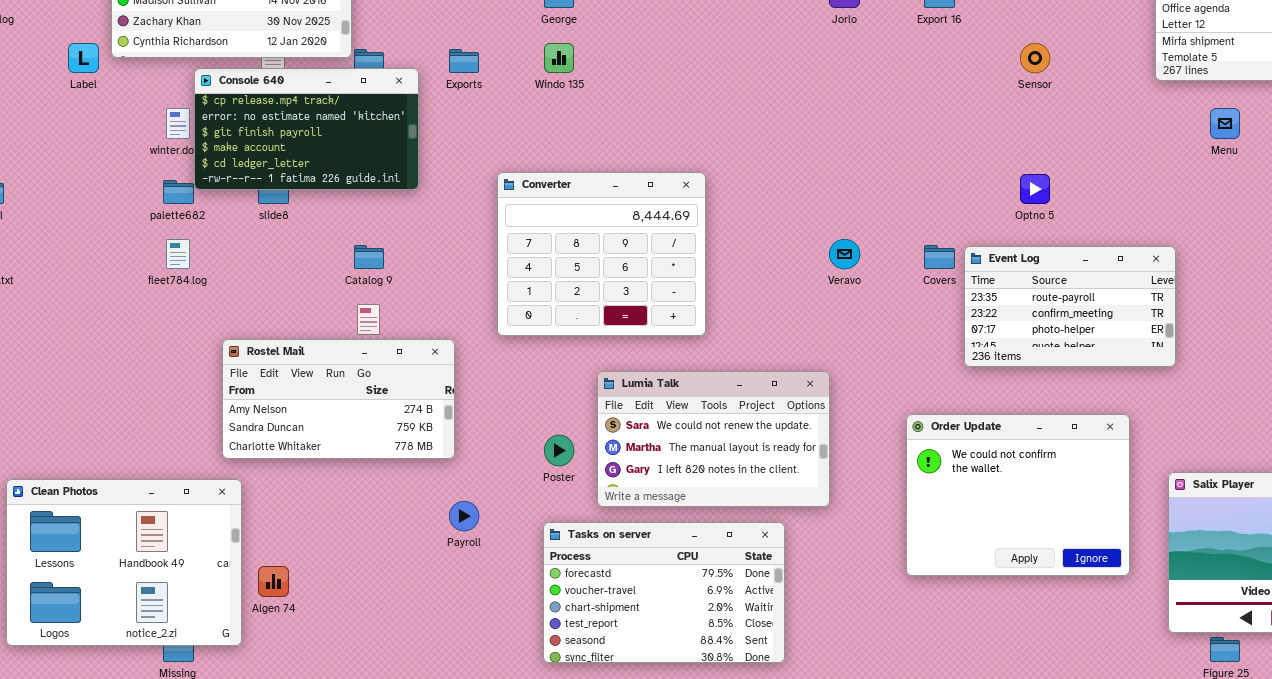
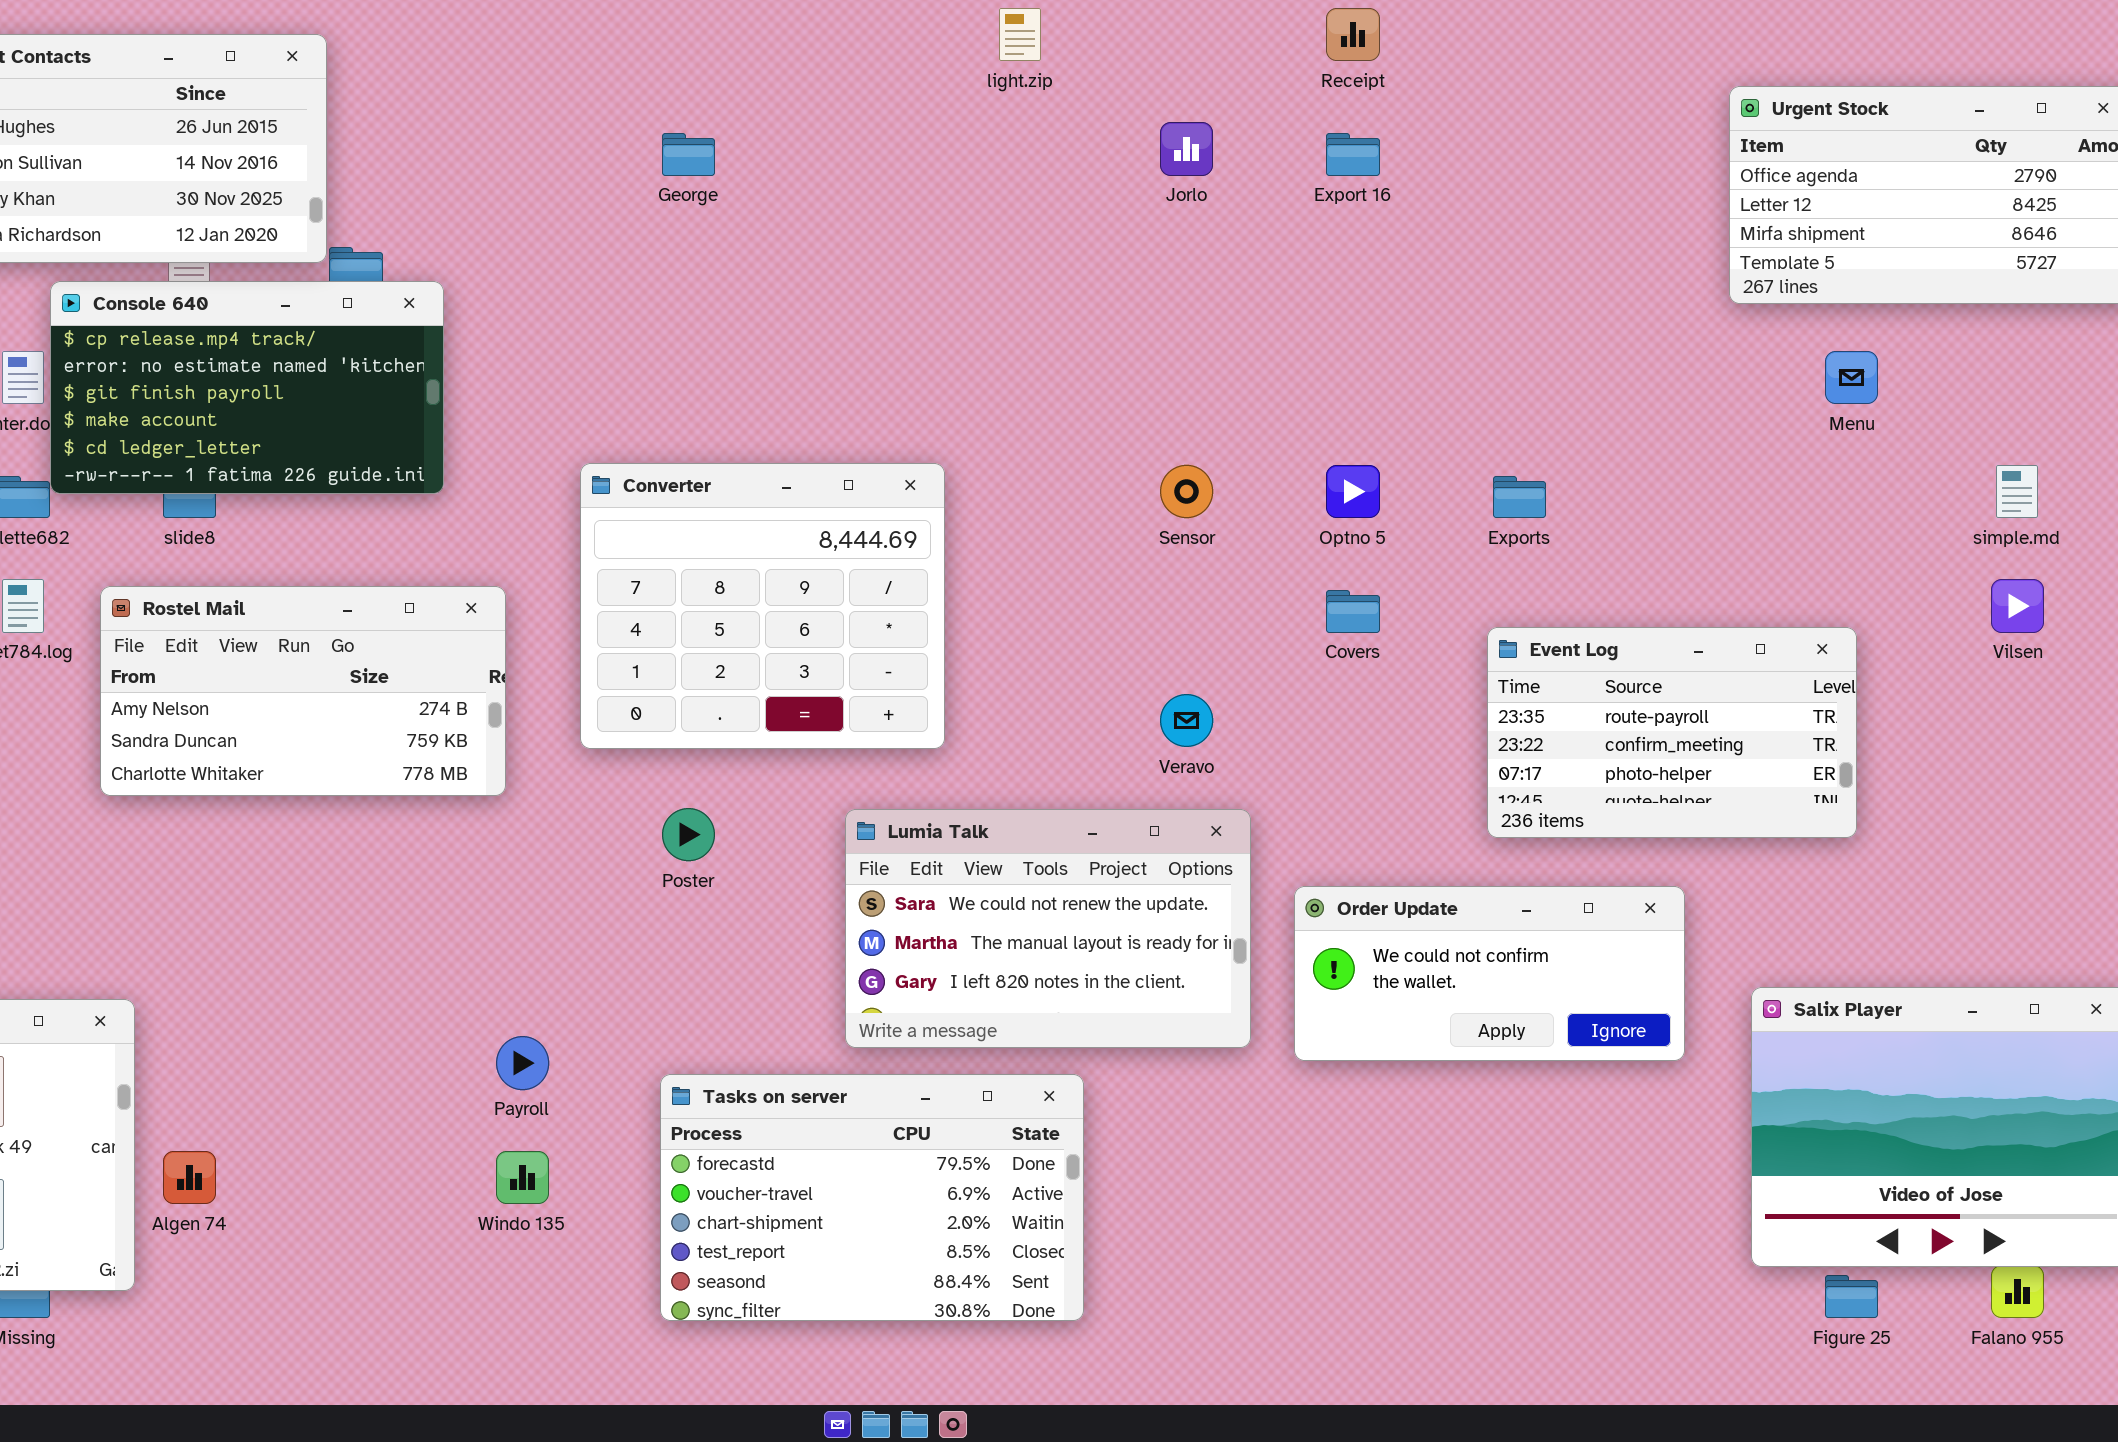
Windo 135: [544,43,574,73] -> [496,1151,549,1204], moved
Sensor: [1020,43,1050,73] -> [1160,465,1213,518], moved
Exports: [449,49,479,73] -> [1493,476,1546,518], moved
Optno 5: [1020,174,1050,204] -> [1326,465,1380,518], moved
Veravo: [829,239,860,269] -> [1160,694,1213,747], moved
Event Log: [964,246,1176,367] -> [1487,627,1857,838], moved
Rostel Mail: [222,339,455,459] -> [100,586,506,796], moved
Lumia Talk: [597,371,830,507] -> [845,809,1251,1048], moved
Order Update: [906,414,1130,576] -> [1294,886,1685,1061], resized
Poster: [544,435,574,466] -> [662,808,715,861], moved

